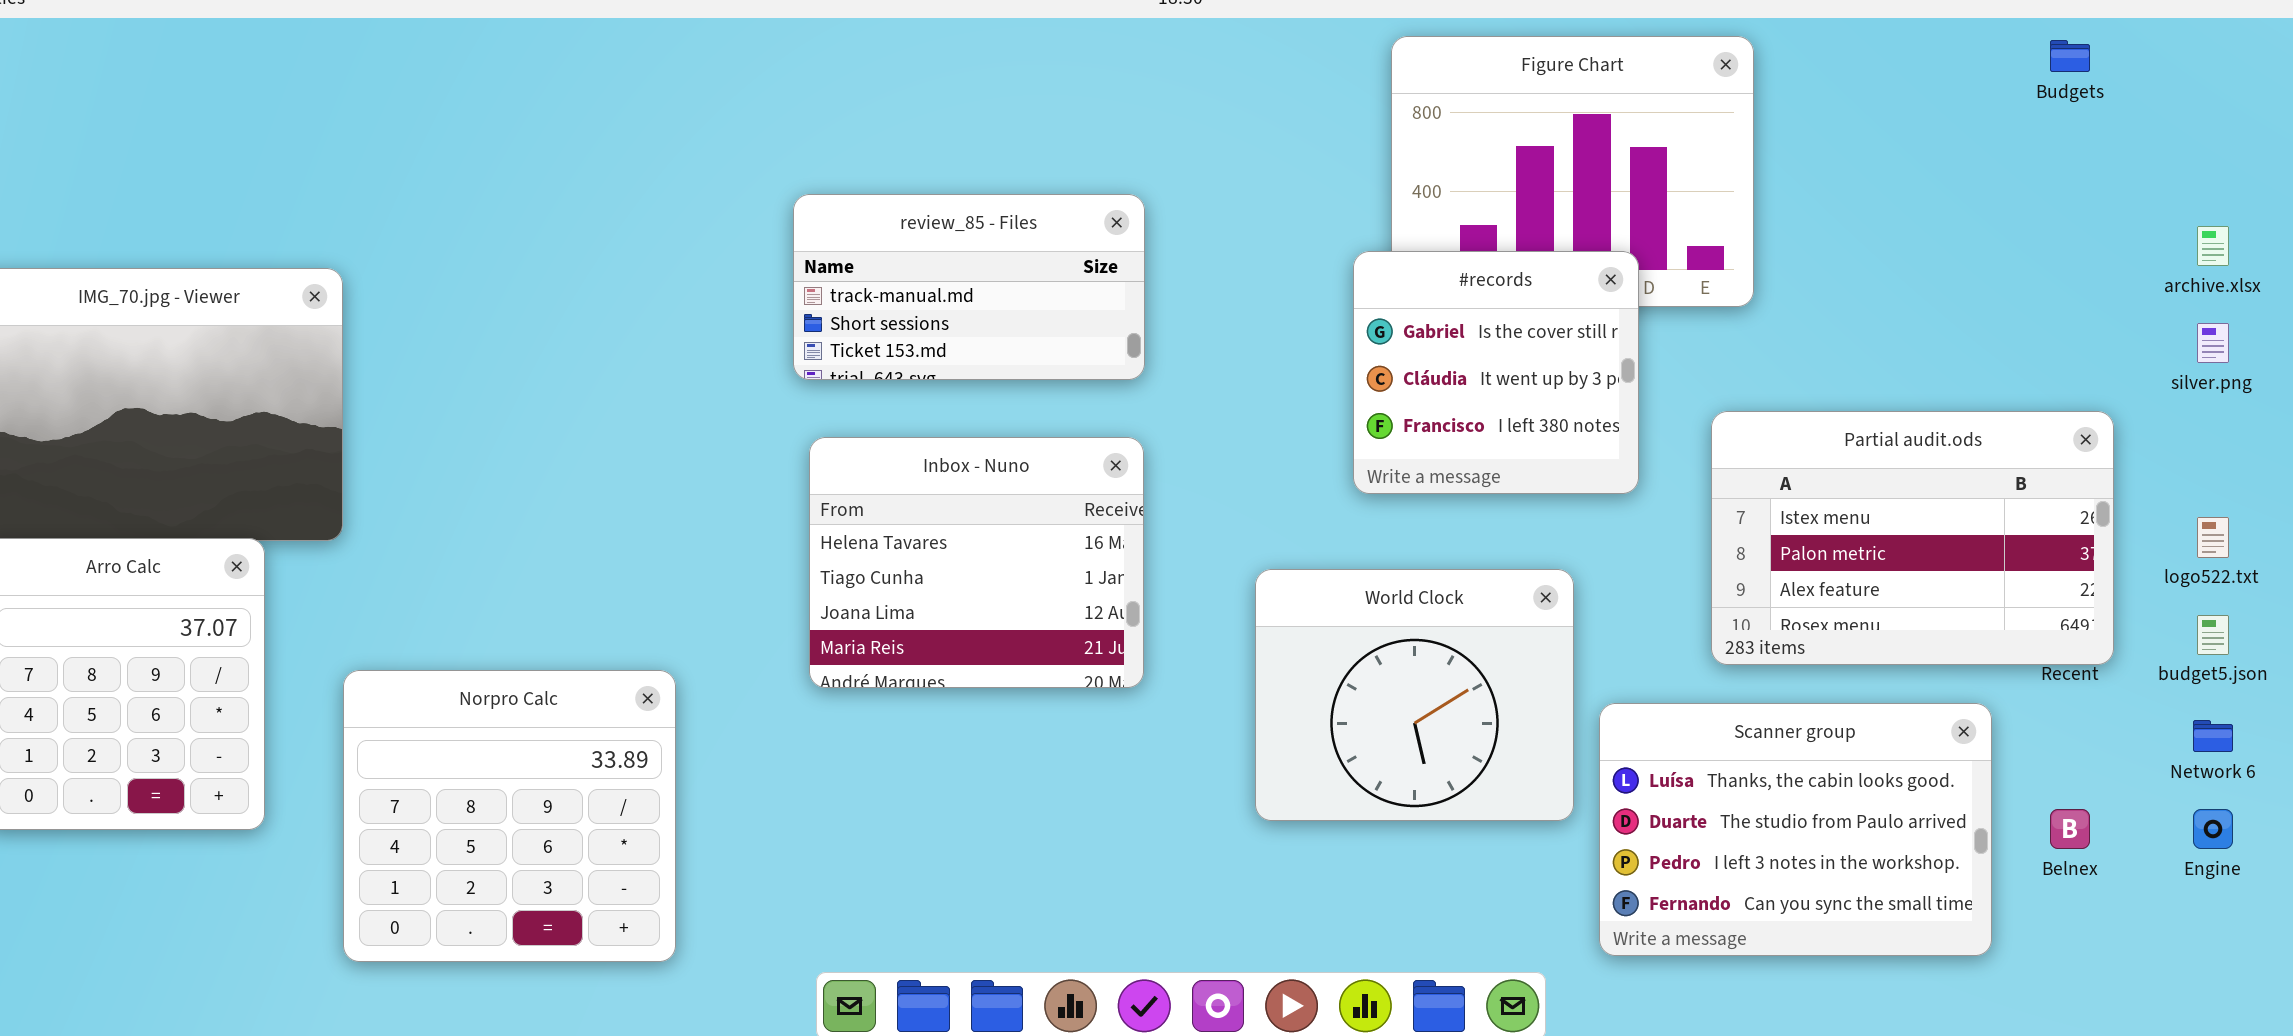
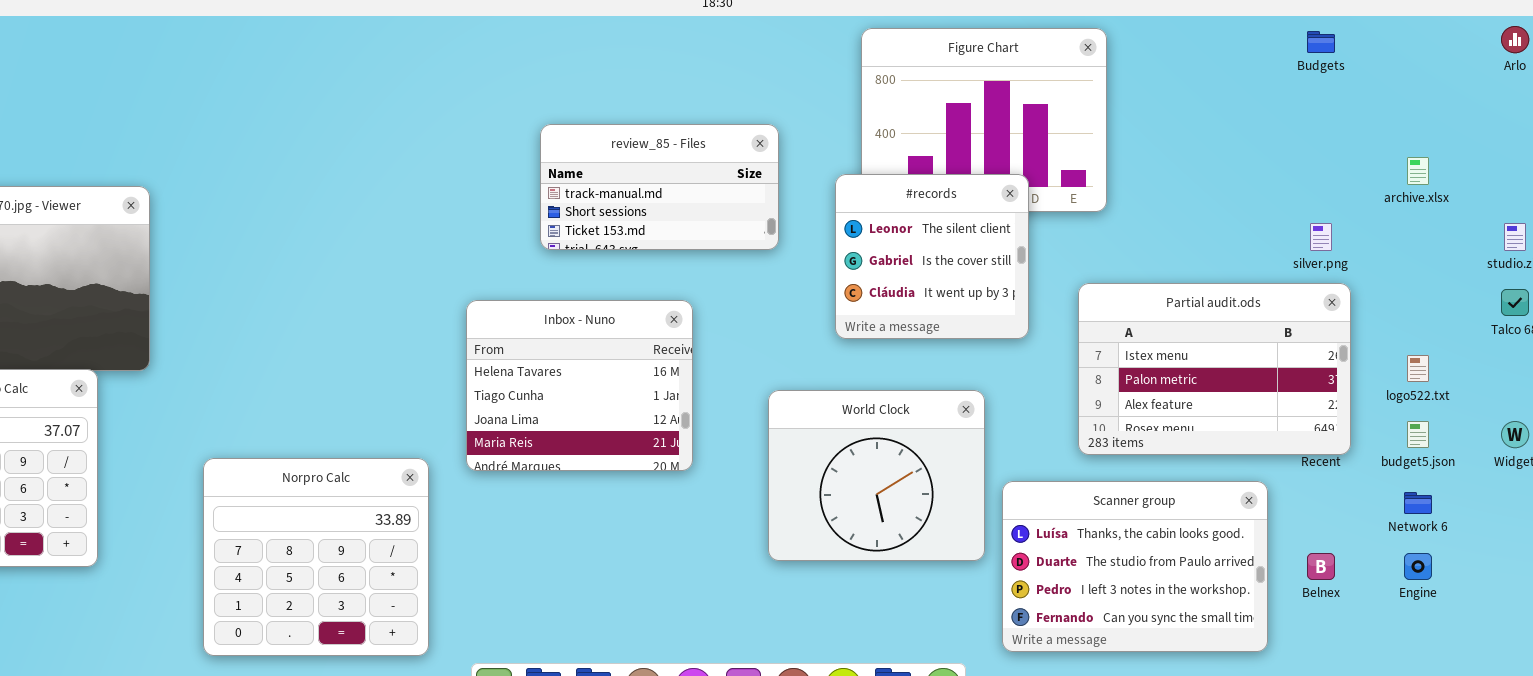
review_85 - Files: [793,194,1145,380] -> [540,124,779,250], moved
#records: [1353,251,1639,494] -> [835,174,1029,339], scrolled up 1 row
silver.png: [2197,323,2229,363] -> [1310,223,1332,251], moved
Norpro Calc: [343,670,676,962] -> [203,458,429,656], moved

